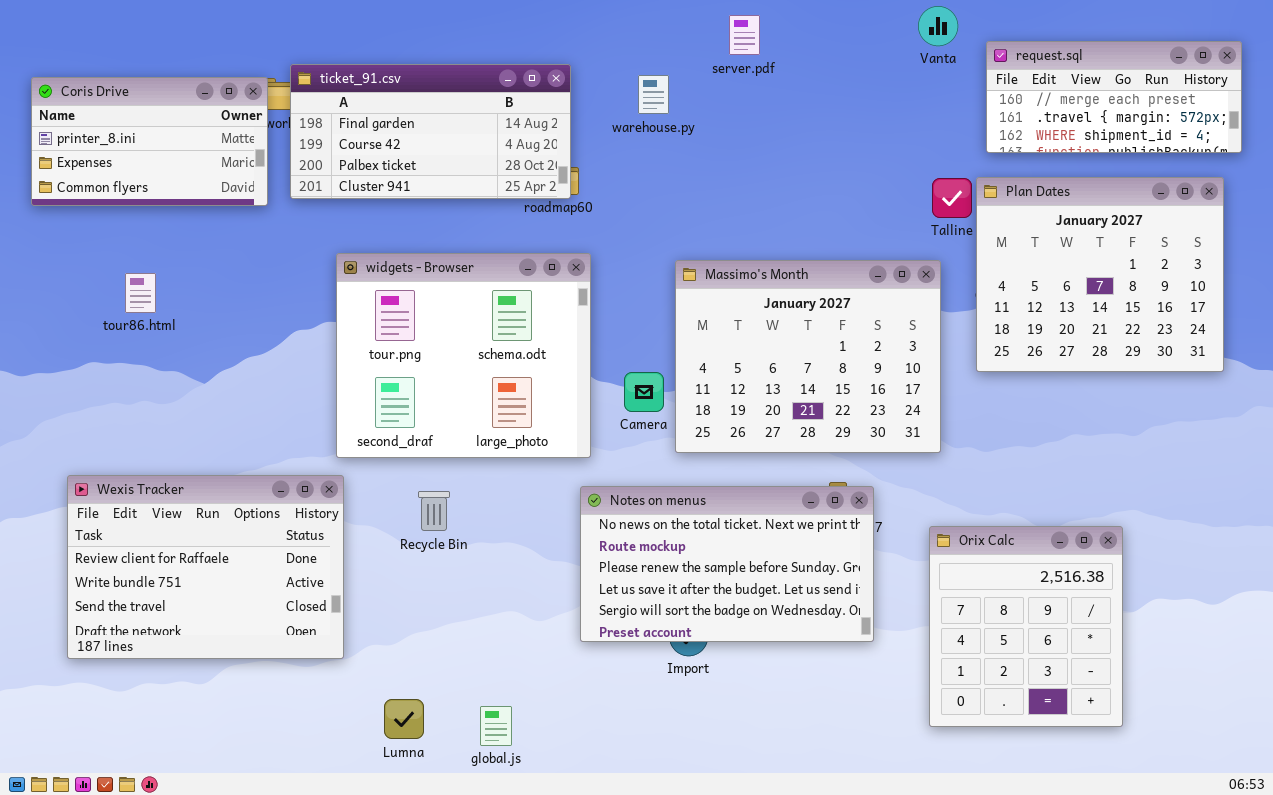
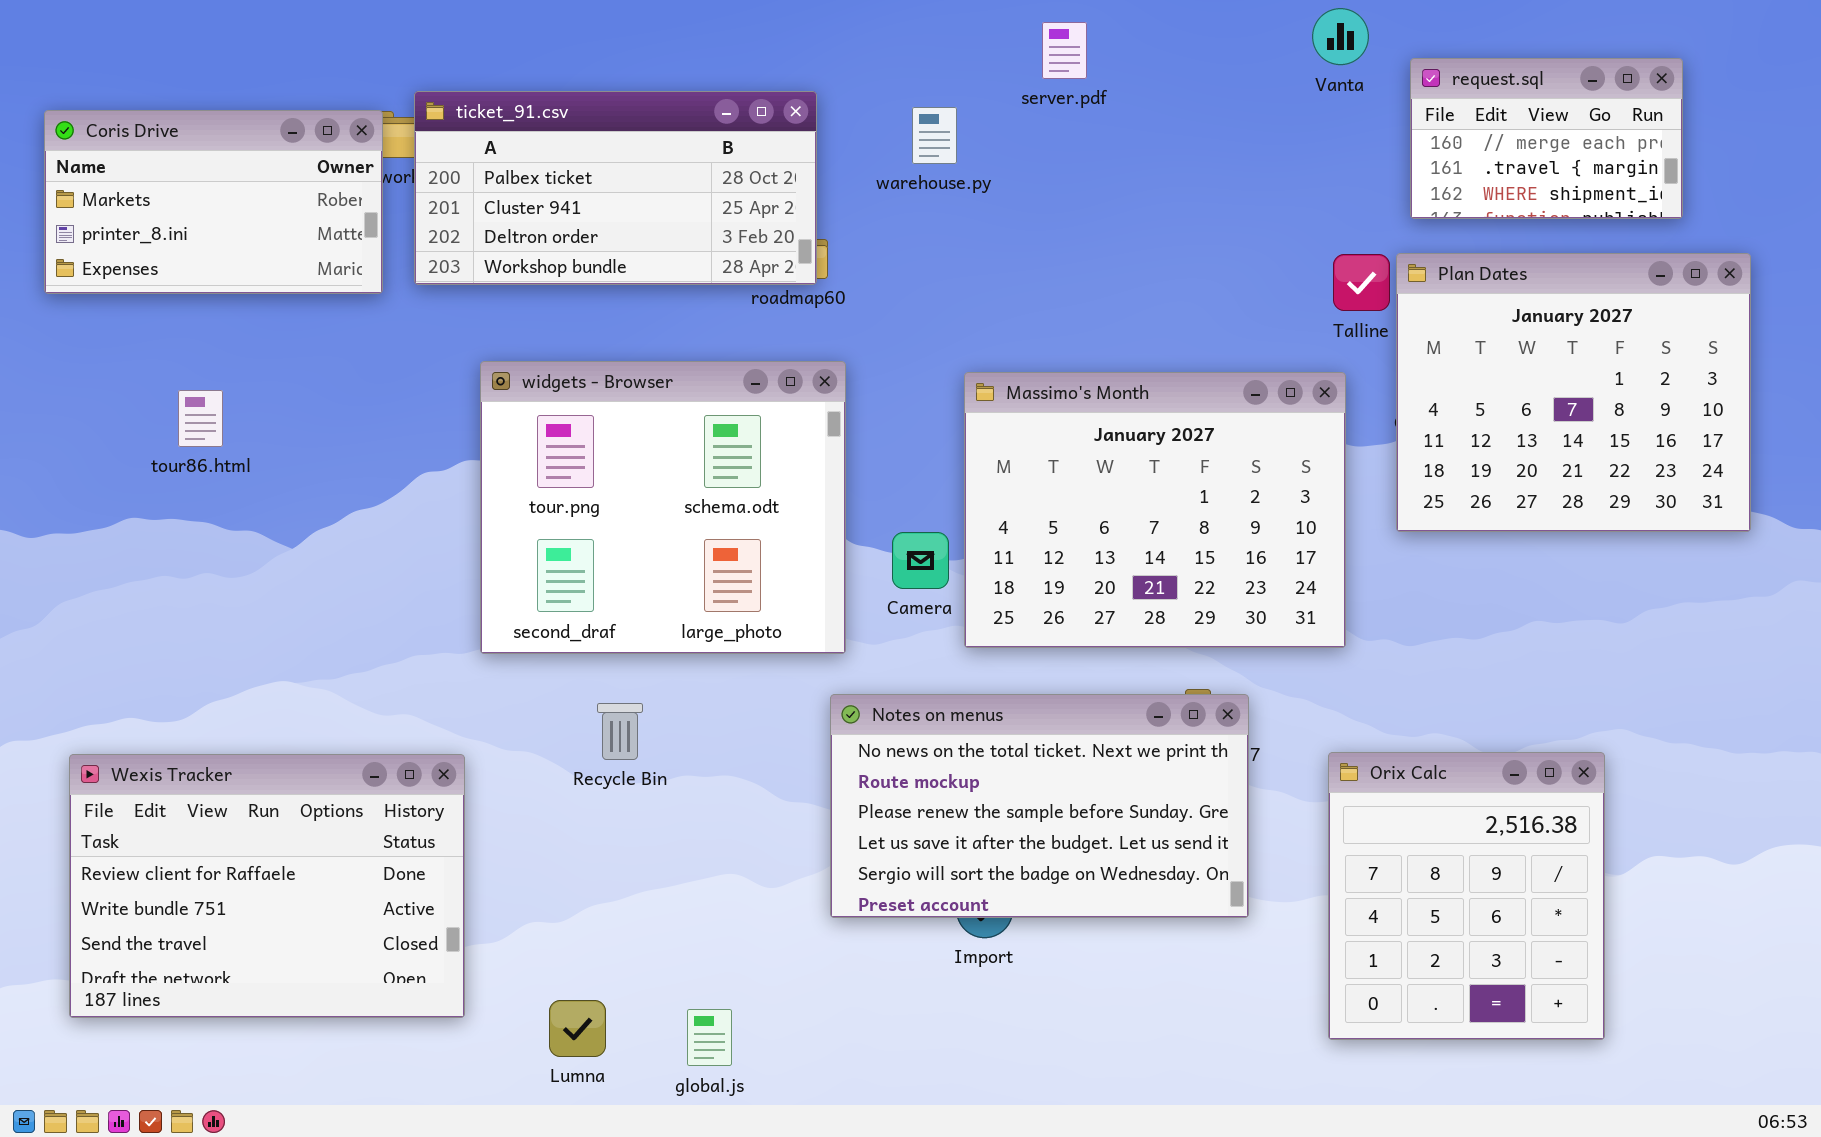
request.sql: [986,41,1242,153] -> [1410,58,1683,219], resized
ticket_91.csv: [290,64,571,199] -> [414,91,817,285], scrolled down 2 rows
Coris Drive: [31,77,268,206] -> [44,110,383,294], scrolled up 1 row
Wexis Tracker: [67,475,344,659] -> [69,754,465,1018], moved

